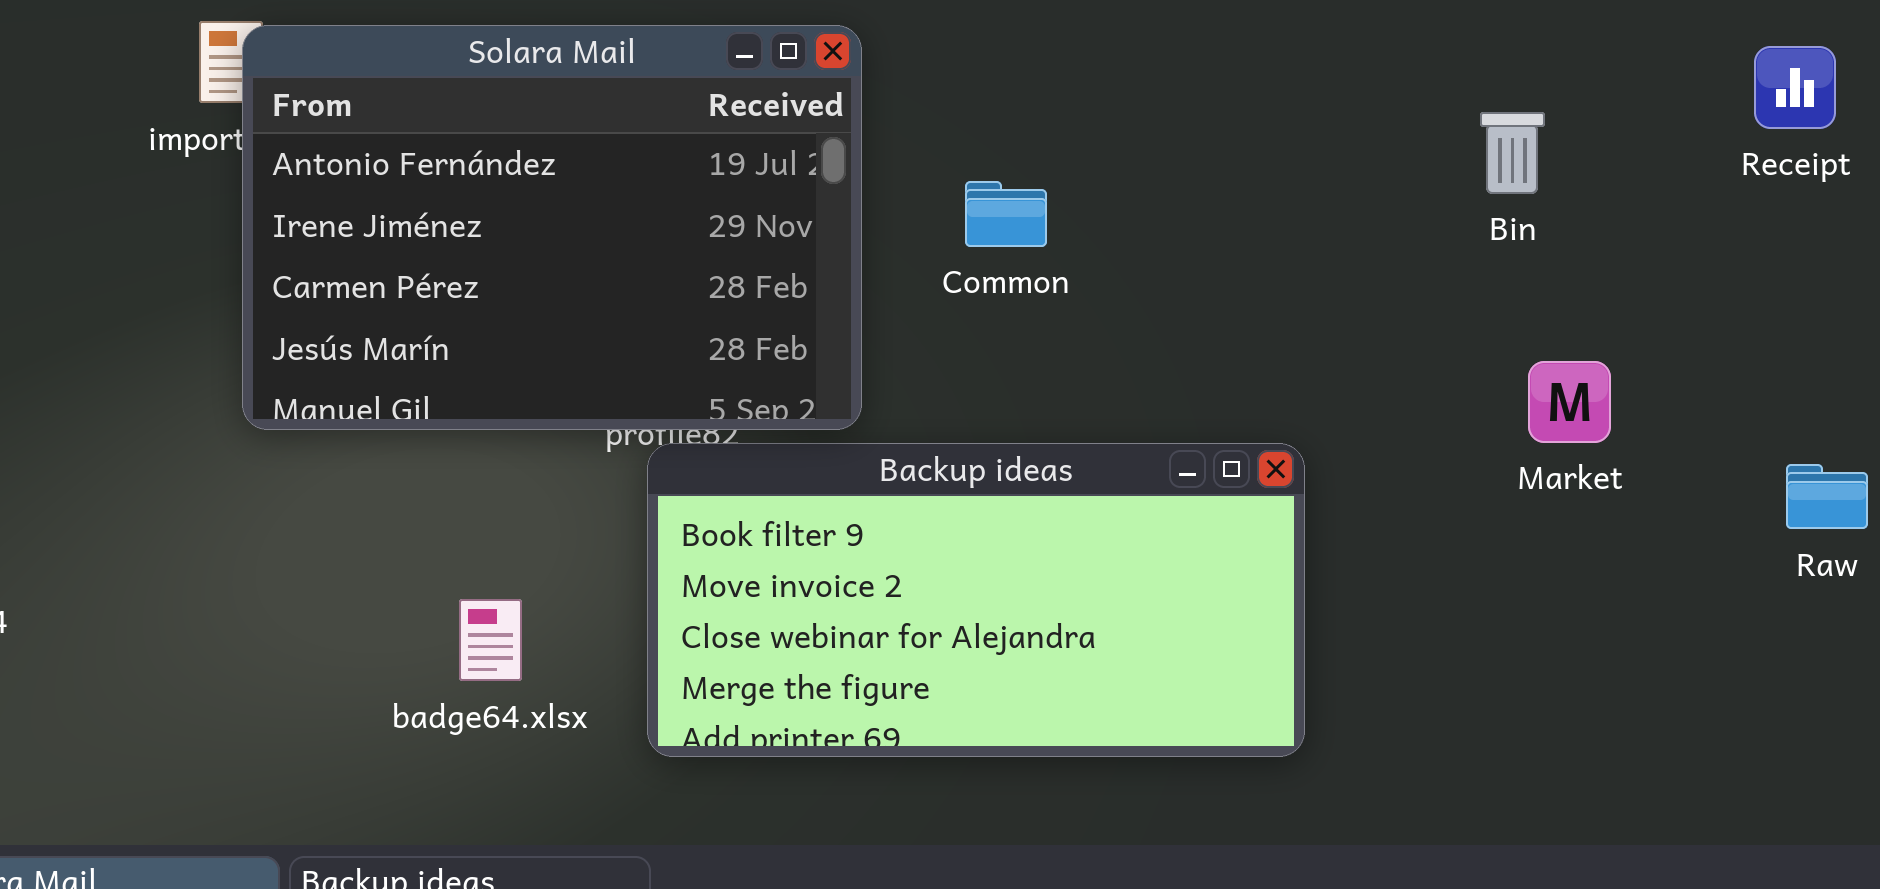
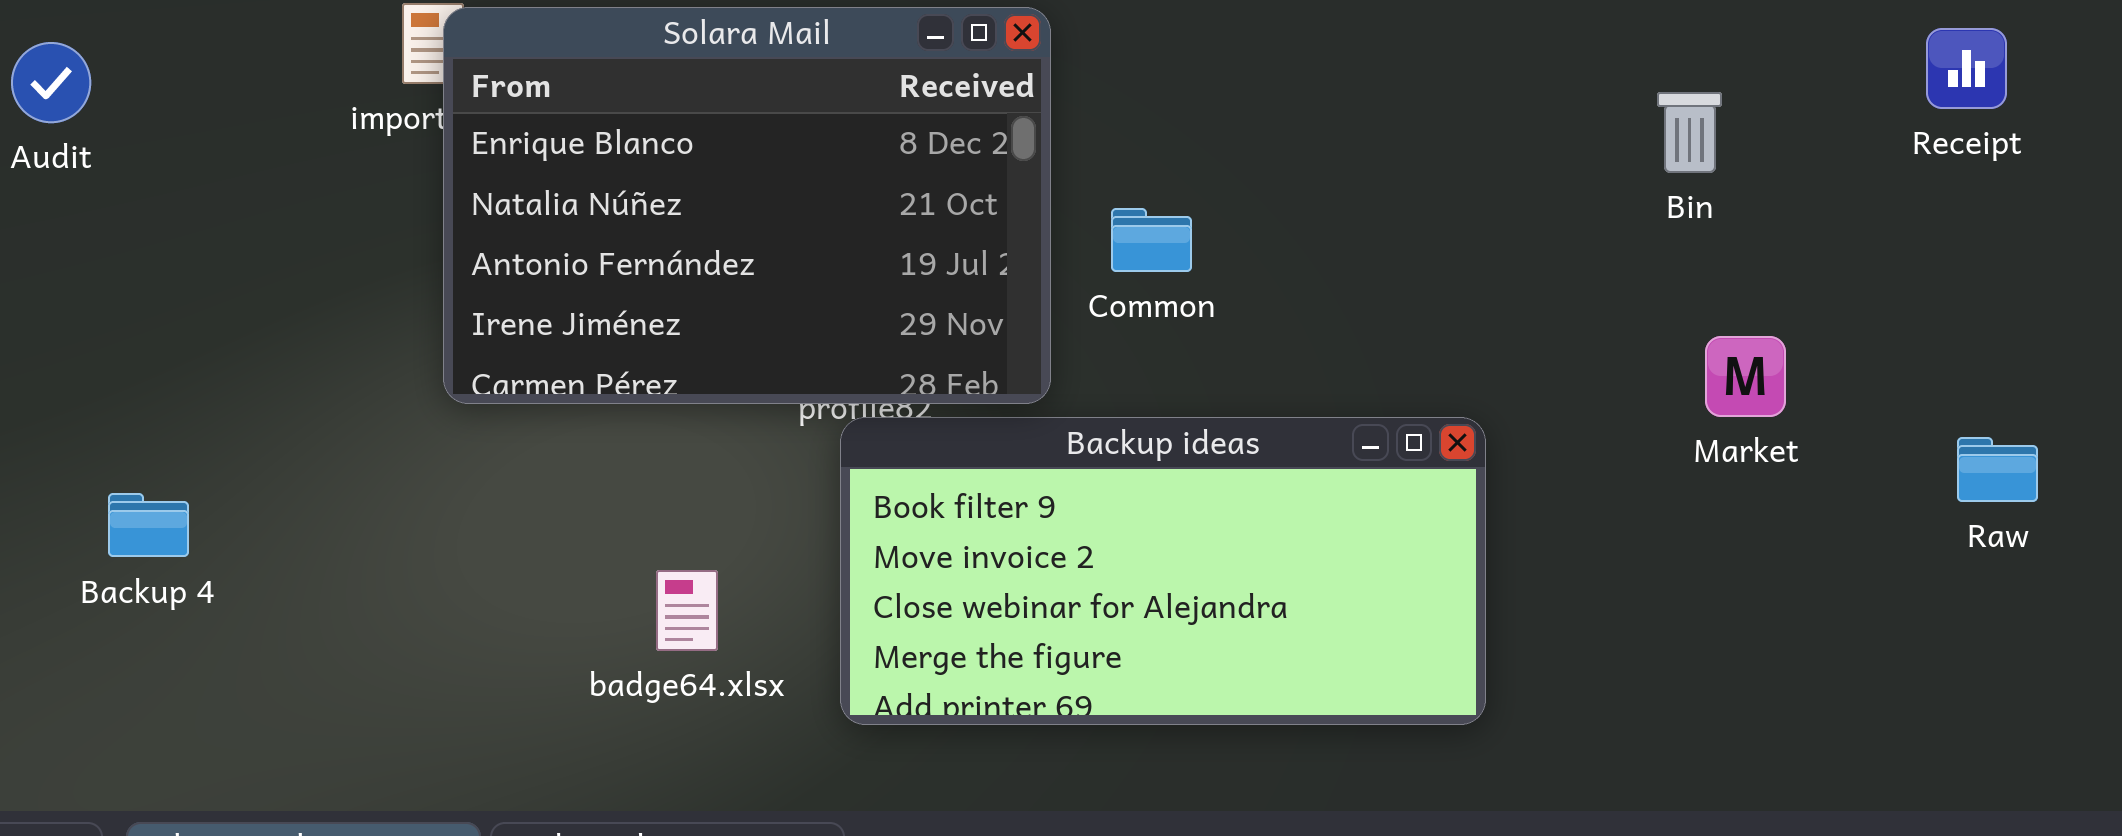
Solara Mail: [242,25,862,430] -> [443,7,1051,404], scrolled up 2 rows
Common: [965,181,1047,247] -> [1111,208,1192,272], moved

